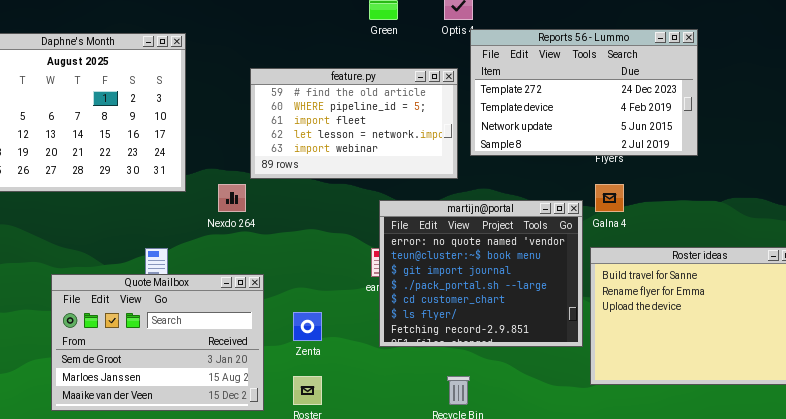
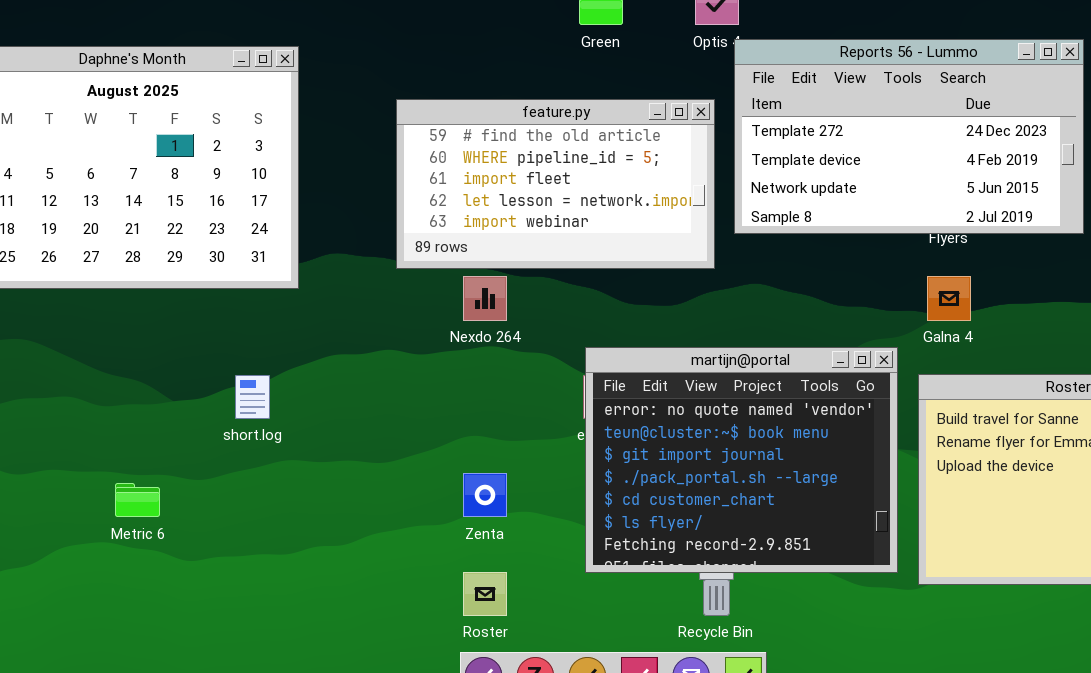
Nexdo 264: [218,184,246,212] -> [463,276,507,321], moved
martijn@portal: [379,200,583,347] -> [585,347,898,573], moved
Quote Mailbox: [51,274,264,411] -> none, closed

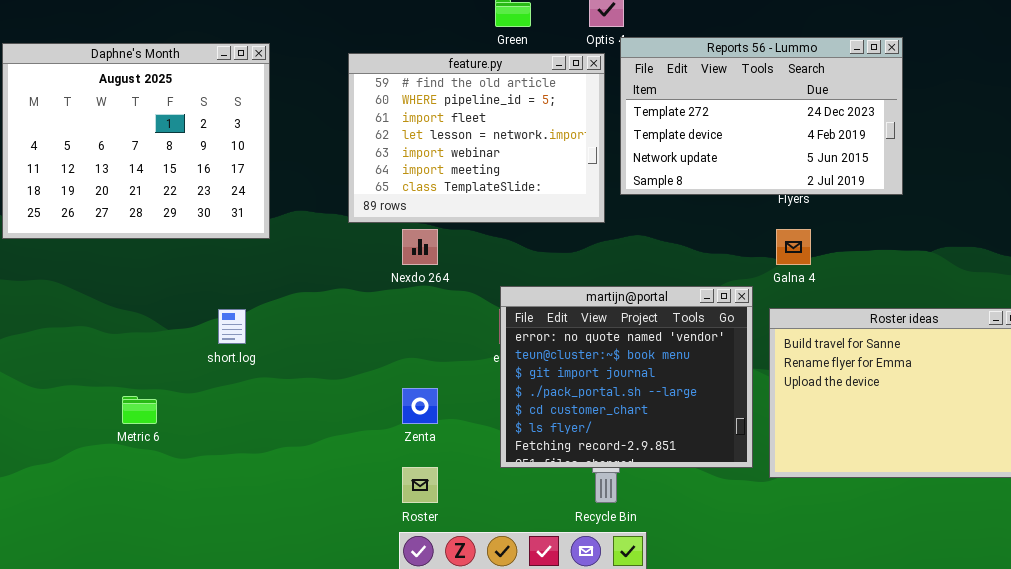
feature.py: [396,99,715,269] -> [348,53,605,223], resized

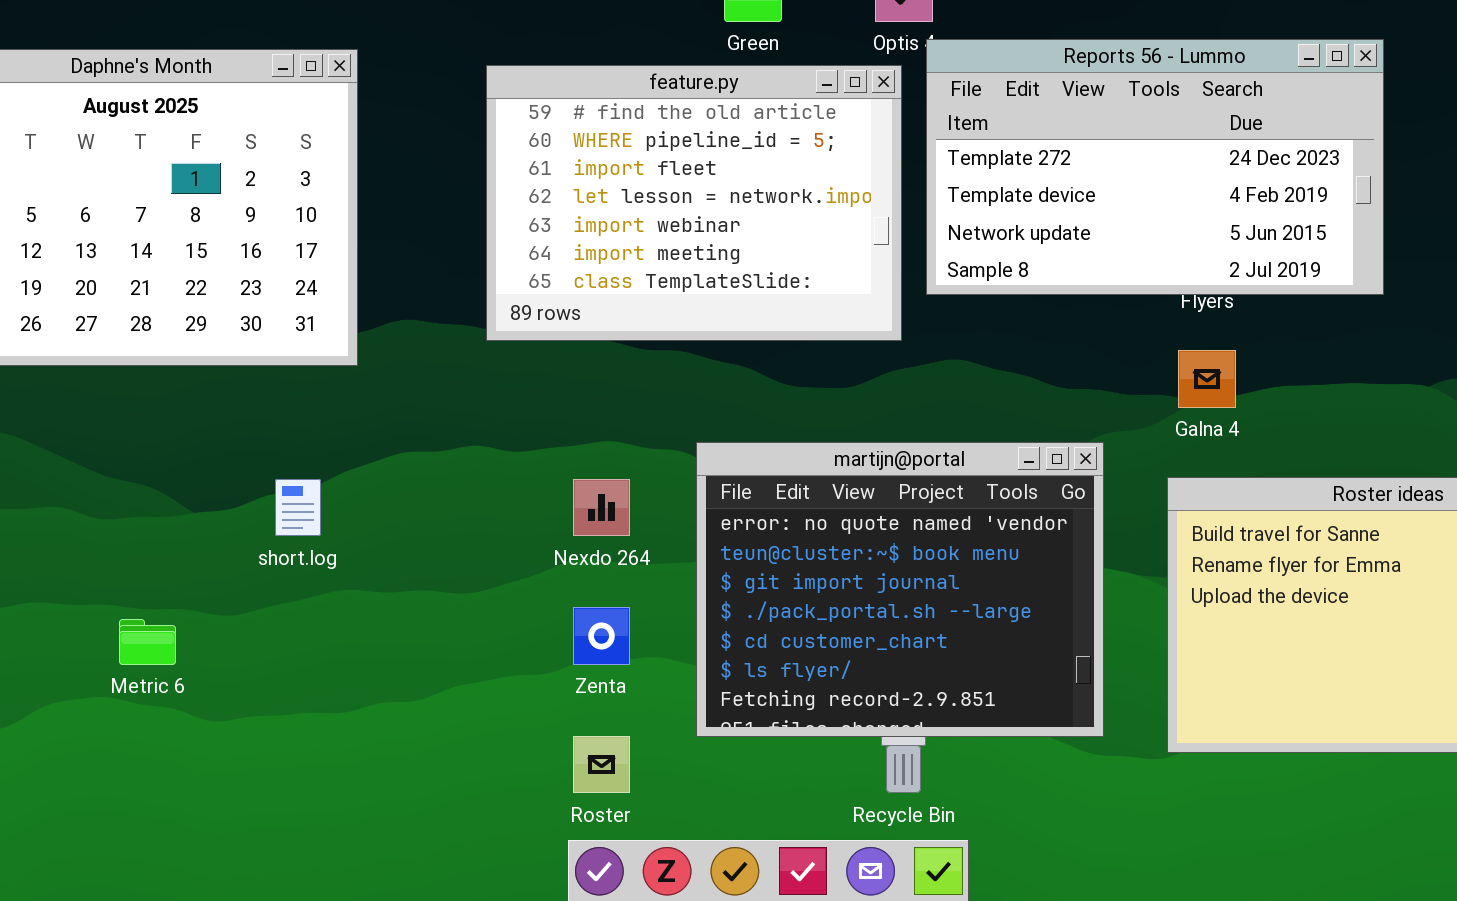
Nexdo 264: [402,229,438,265] -> [573,479,630,536], moved
martijn@portal: [500,286,753,468] -> [696,442,1104,737], moved

